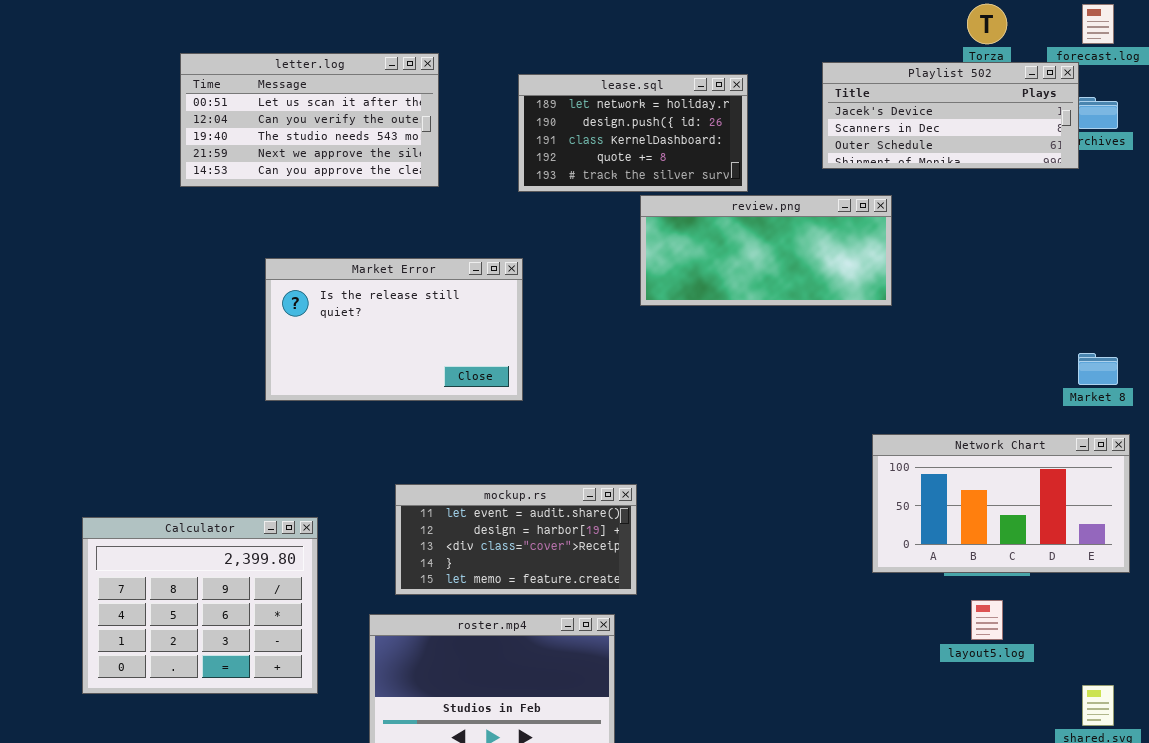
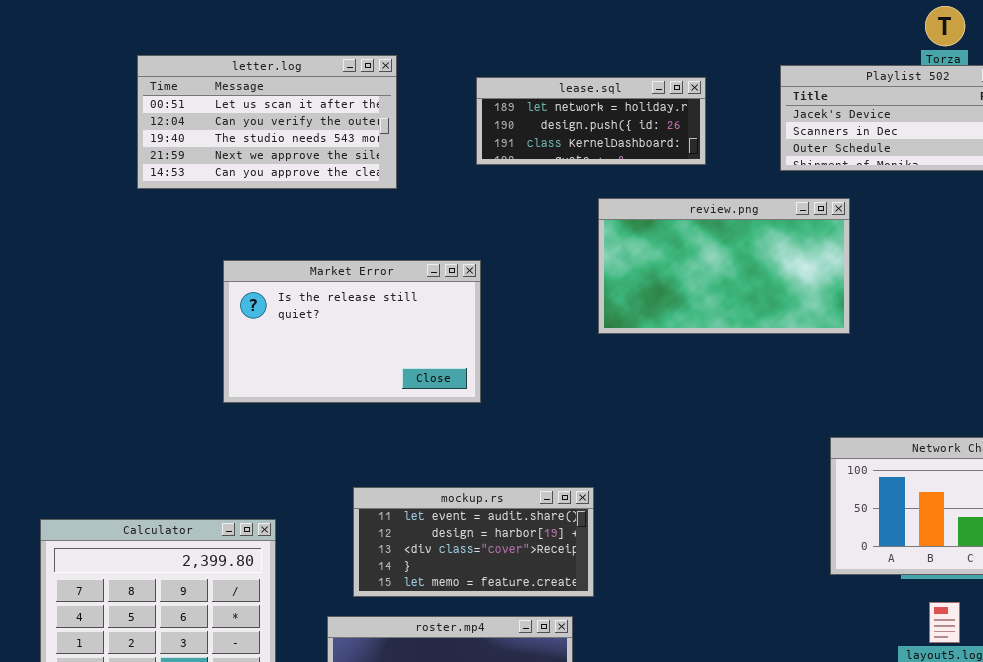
lease.sql: [518,74,748,192] -> [476,77,706,165], resized
review.png: [640,195,892,306] -> [598,198,850,334], resized

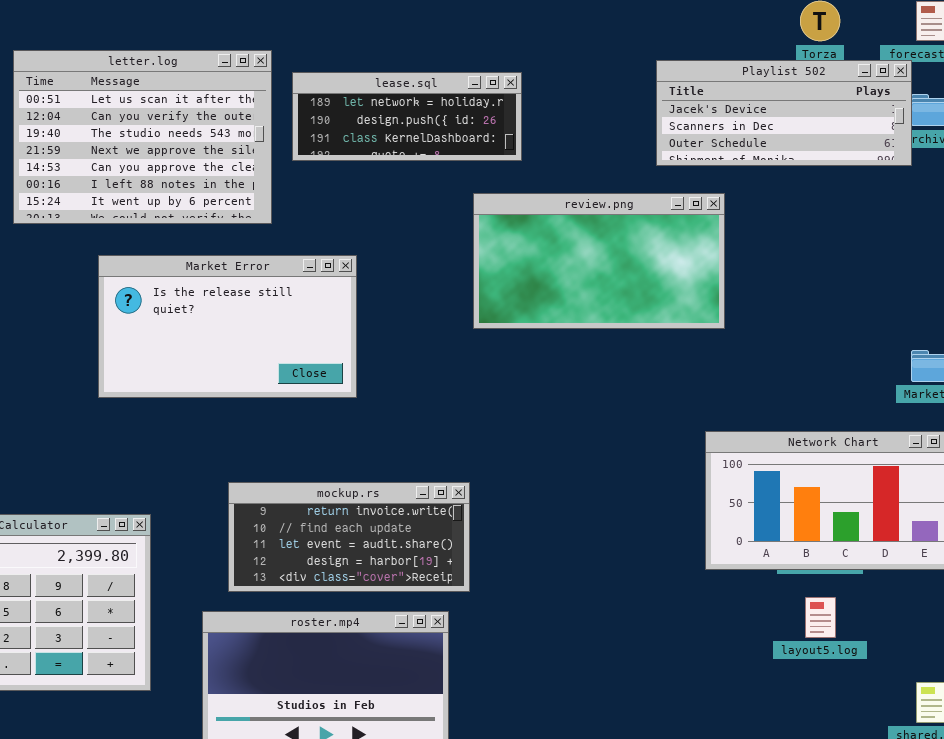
letter.log: [137,55,397,189] -> [13,50,272,224], resized
lease.sql: [476,77,706,165] -> [292,72,522,161], moved
mockup.rs: [353,487,594,597] -> [228,482,470,592], scrolled up 2 rows

